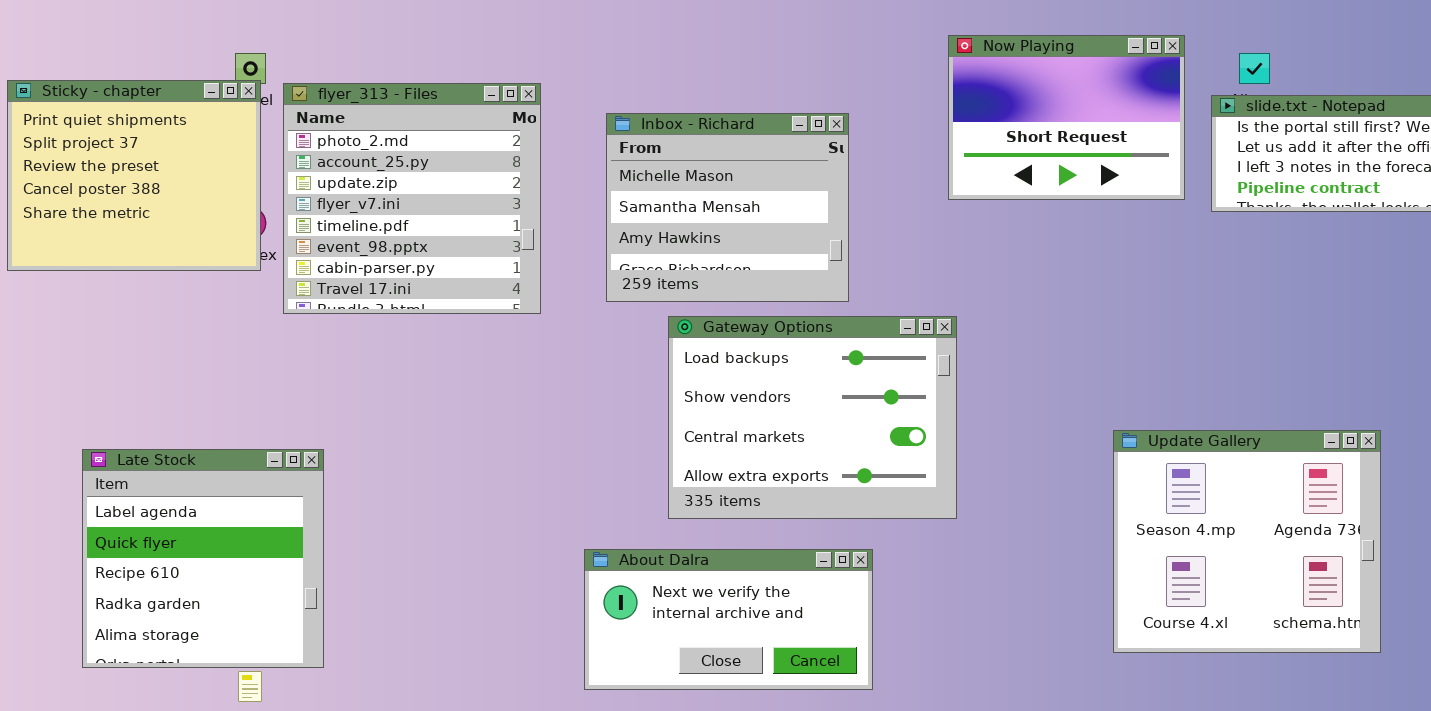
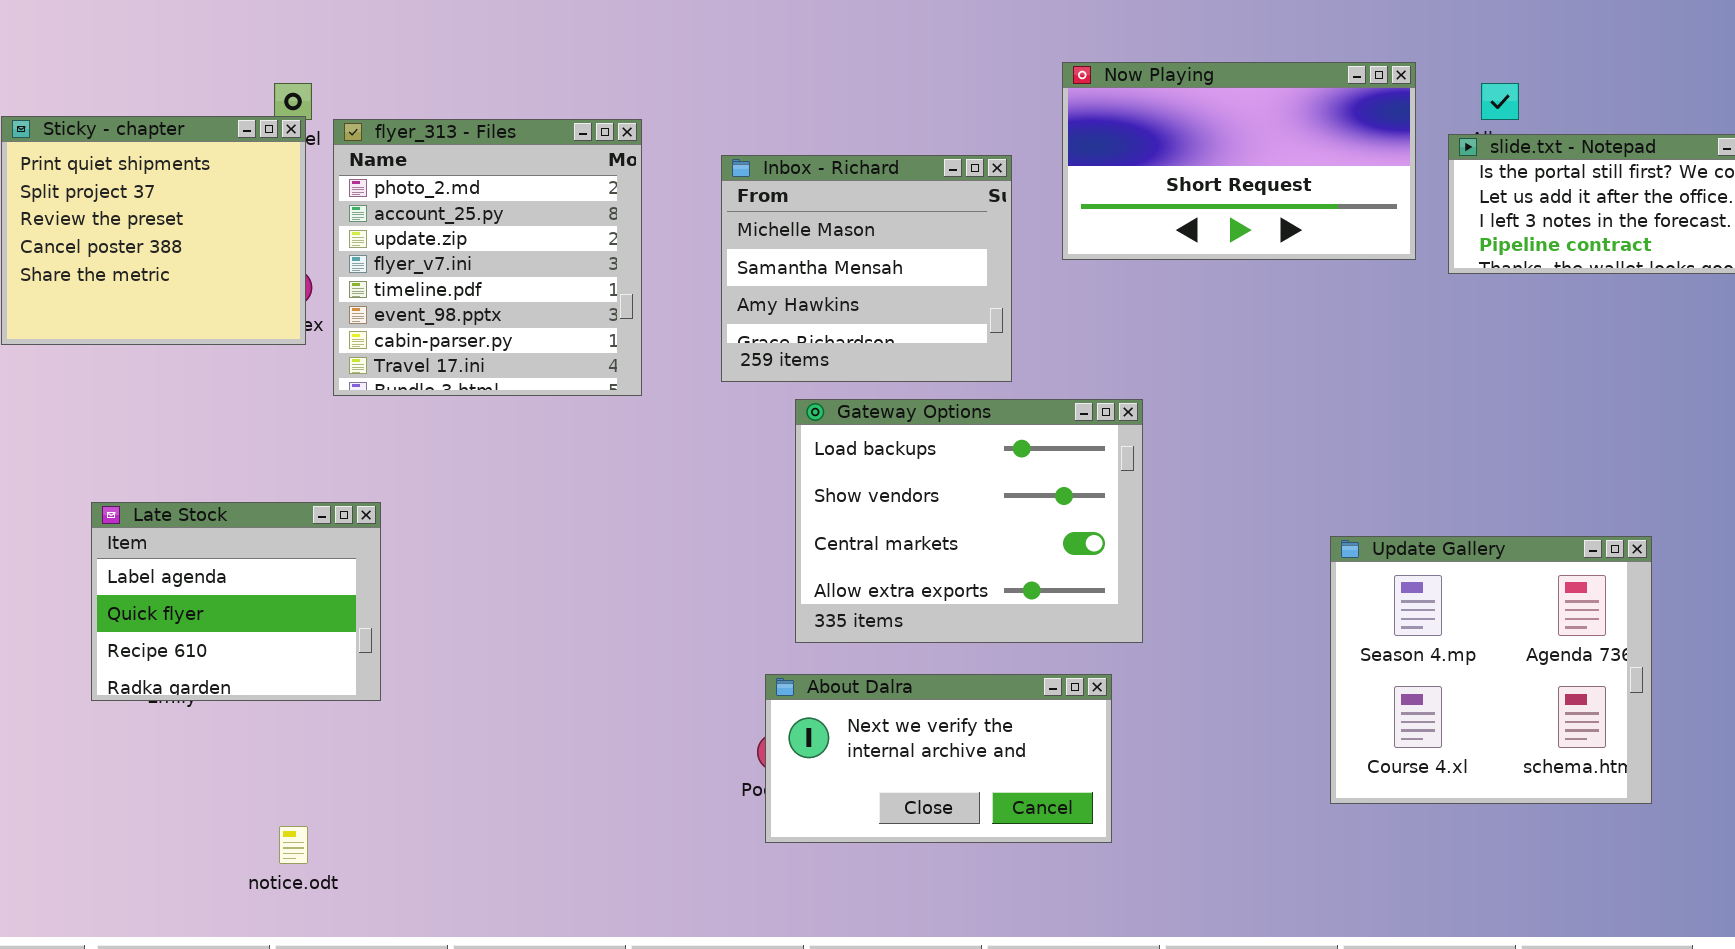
Now Playing: [948,35,1185,200] -> [1062,62,1416,260], resized
Late Stock: [82,449,324,668] -> [91,502,381,701], moved, resized
About Dalra: [584,549,873,690] -> [765,674,1112,843], moved

